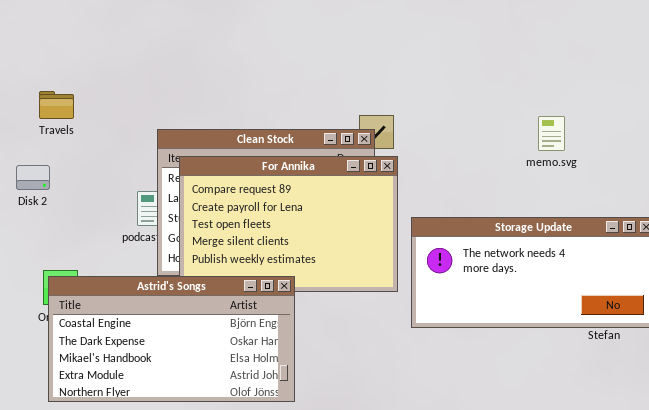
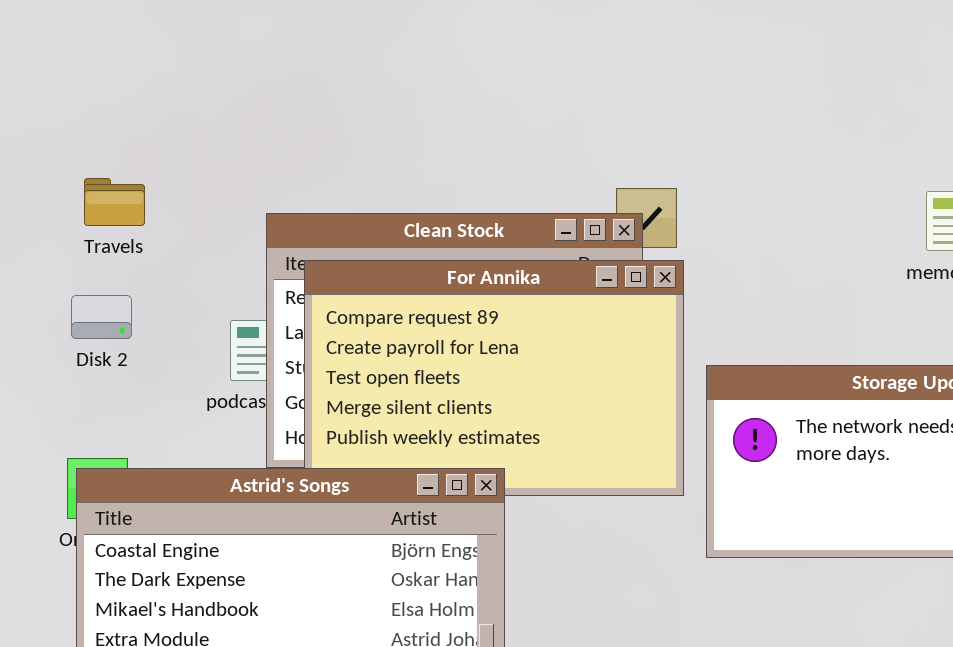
Travels: [39,91,74,119] -> [84,178,145,226], moved
Disk 2: [16,165,50,190] -> [71,295,132,339], moved

